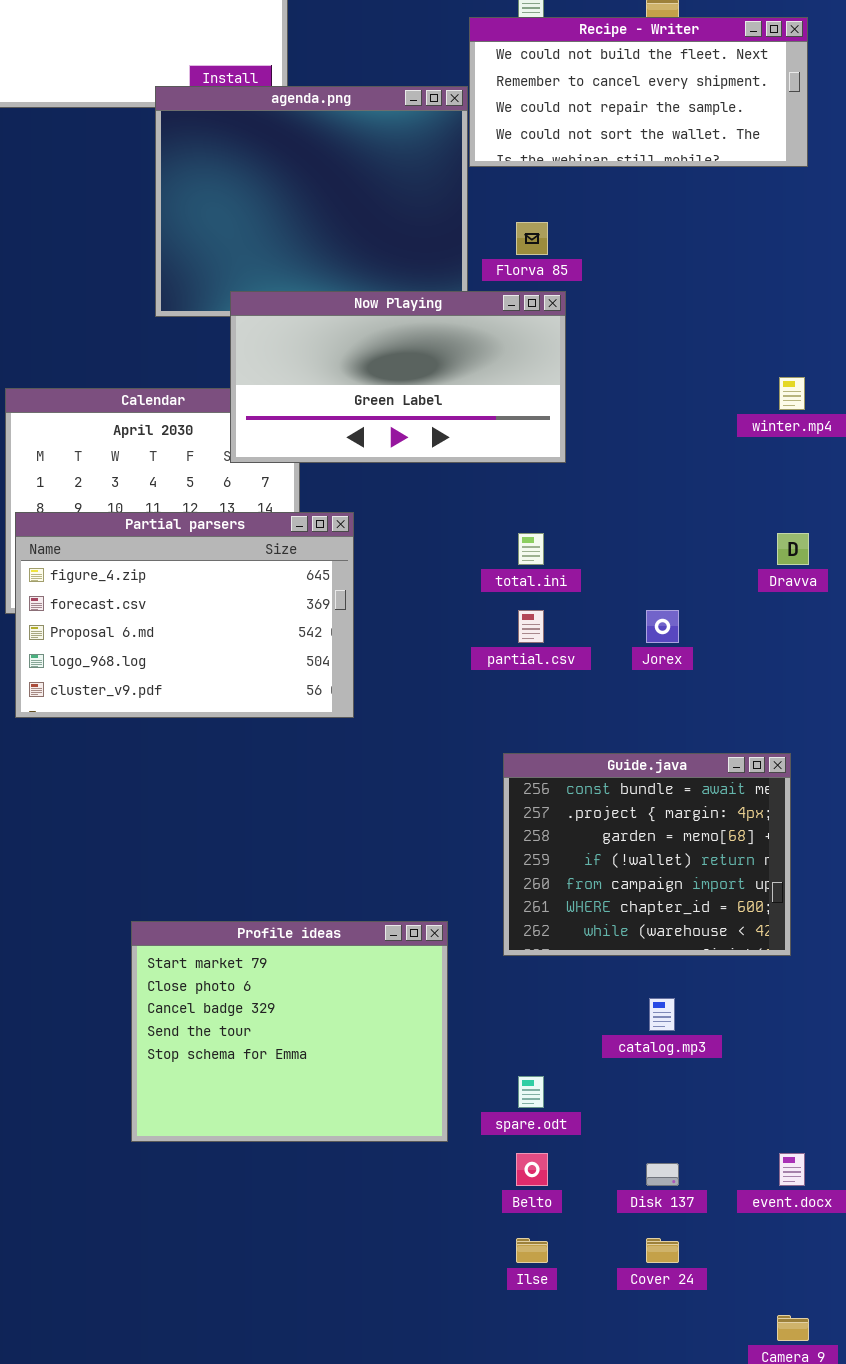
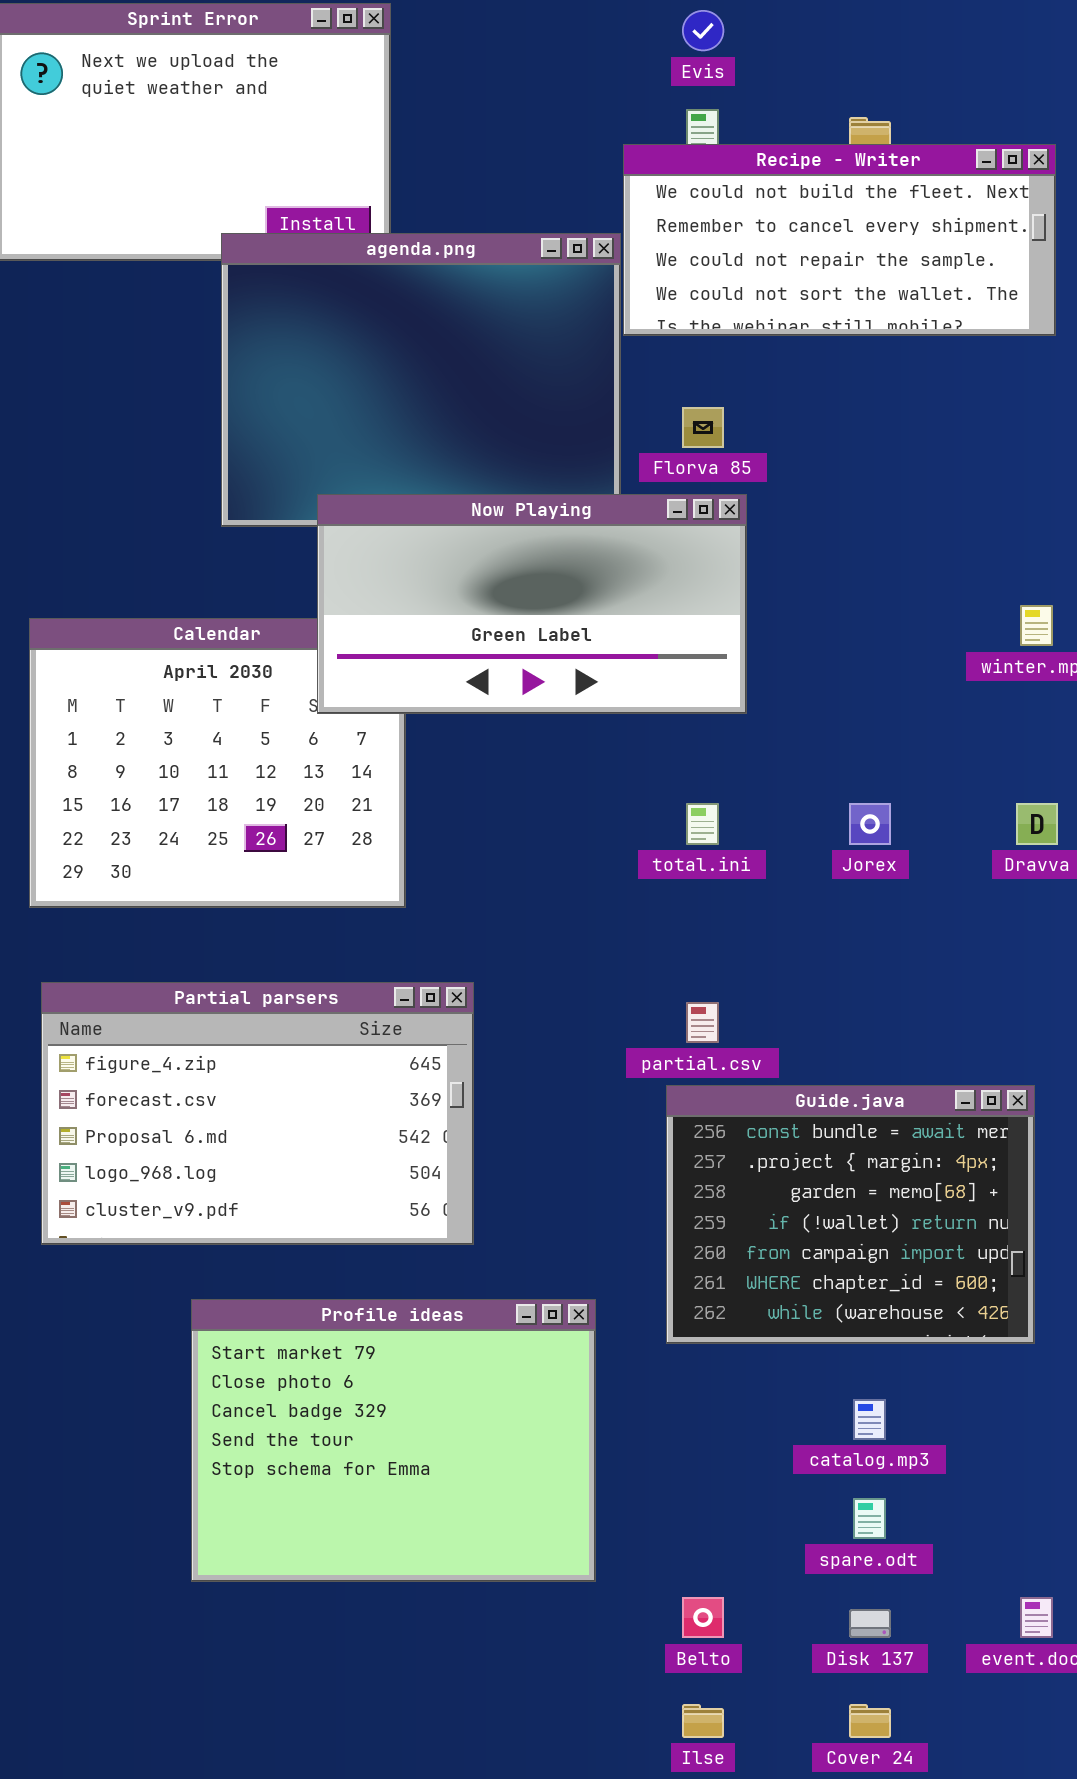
Partial parsers: [15,512,354,718] -> [41,982,474,1245], moved
partial.csv: [518,610,544,643] -> [686,1002,719,1043], moved
Jorex: [646,610,679,643] -> [849,803,891,845], moved
spare.odt: [518,1076,544,1108] -> [853,1498,886,1539], moved

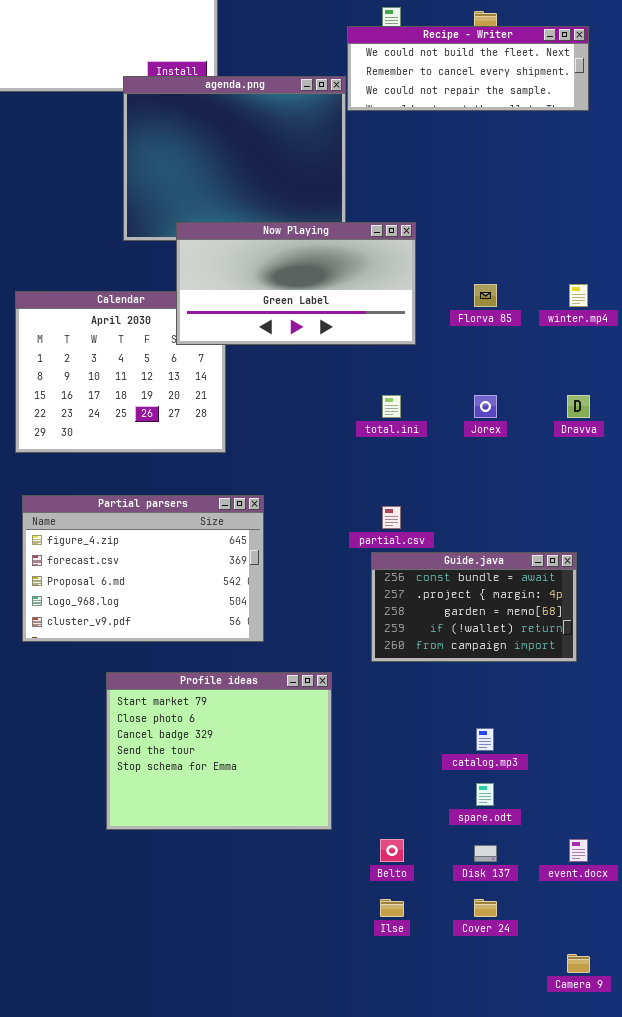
Recipe - Writer: [623,144,1056,336] -> [347,26,589,111], resized
Florva 85: [682,407,724,448] -> [474,284,497,307], moved
Guide.java: [666,1085,1035,1344] -> [371,552,577,662], resized

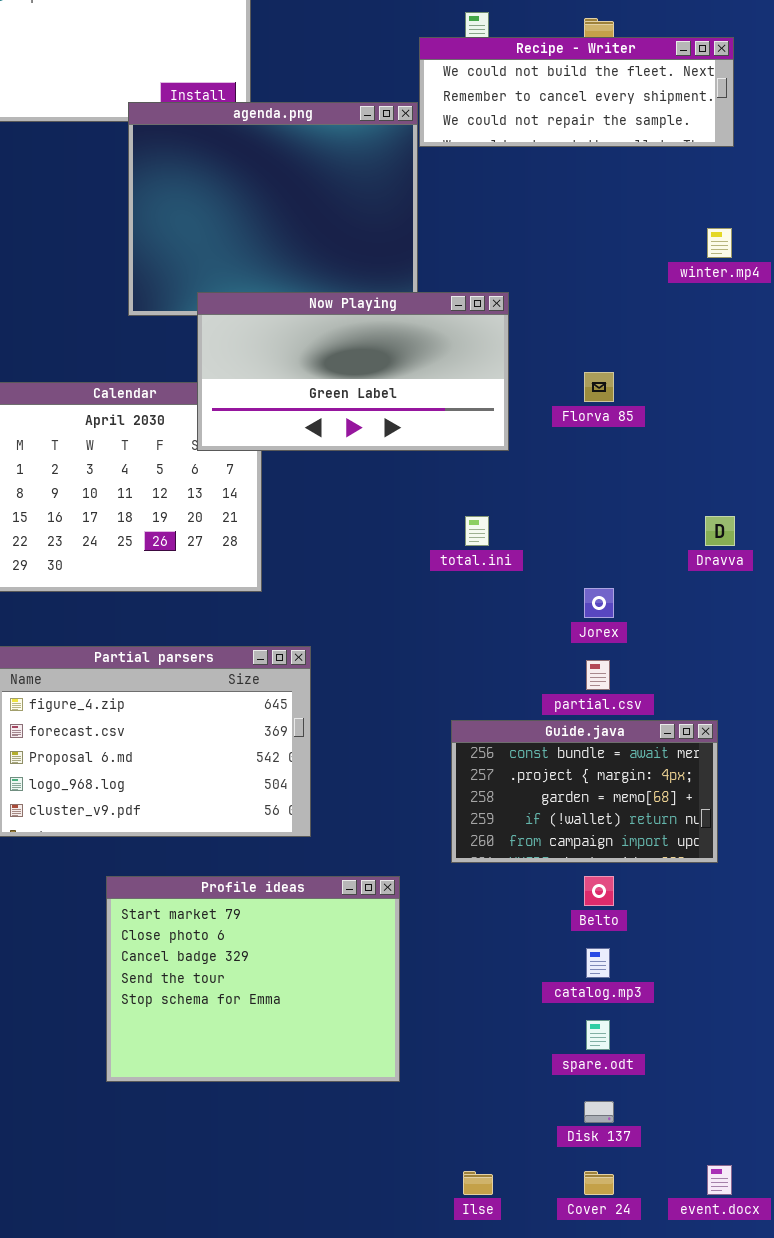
winter.mp4: [569,284,588,307] -> [707,228,732,258], moved
Jorex: [474,395,497,418] -> [584,588,614,618], moved
partial.csv: [382,506,401,529] -> [586,660,610,690], moved
Belto: [380,839,404,862] -> [584,876,614,906], moved
event.docx: [569,839,588,862] -> [707,1165,732,1195], moved

